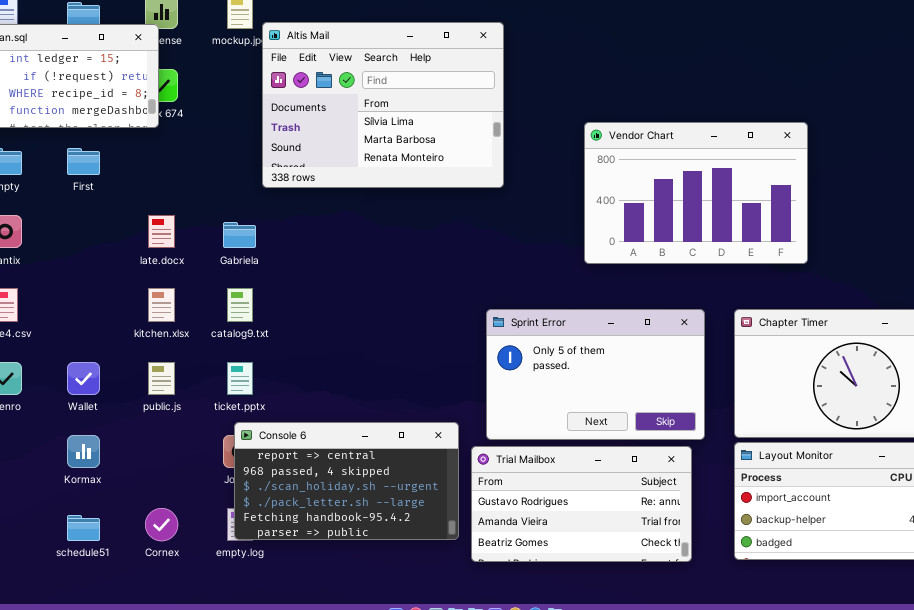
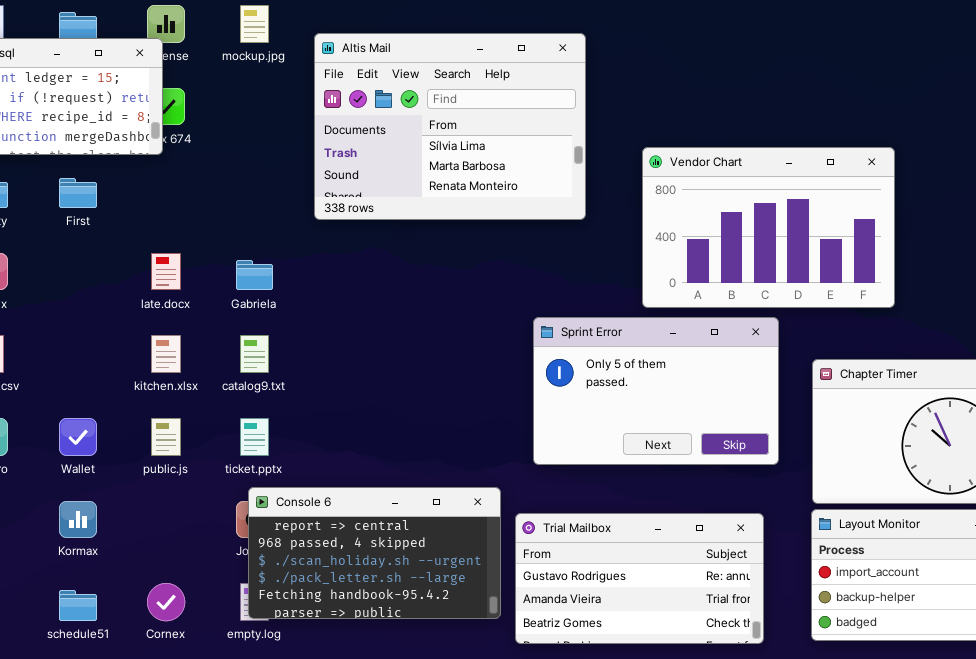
Altis Mail: [262,22,504,188] -> [314,33,586,220], moved
Sprint Error: [486,309,705,440] -> [533,317,779,465], moved

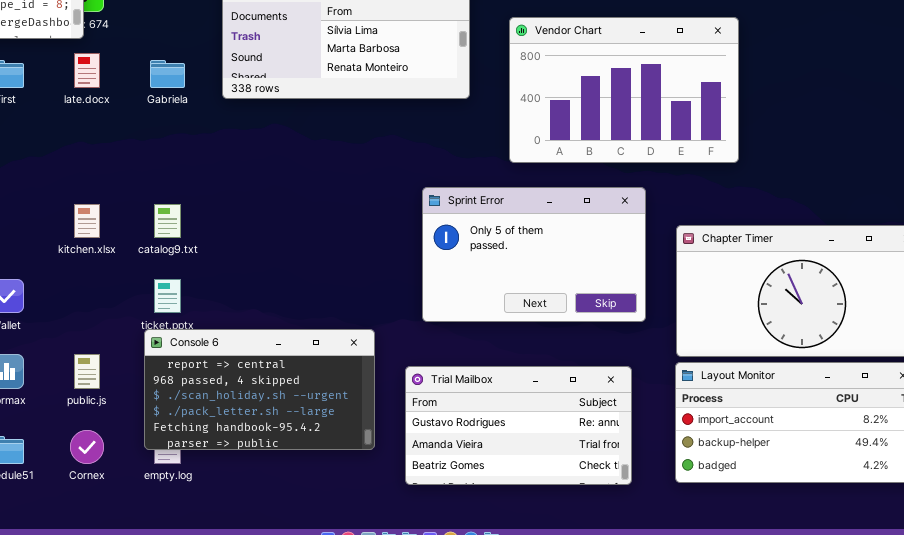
Vendor Chart: [642,147,895,308] -> [509,17,739,163], moved
late.docx: [151,253,181,290] -> [74,53,100,88], moved
Gabriela: [236,260,273,290] -> [150,60,185,88], moved
public.js: [151,418,181,456] -> [74,354,100,389], moved
Console 6: [248,487,501,619] -> [144,329,375,450], moved

